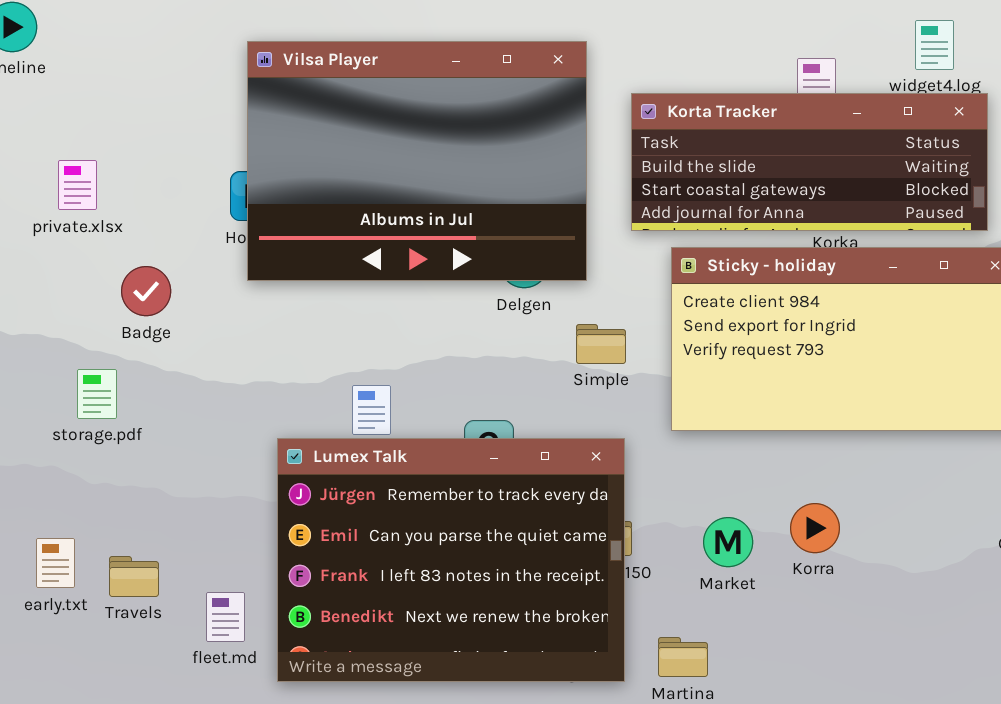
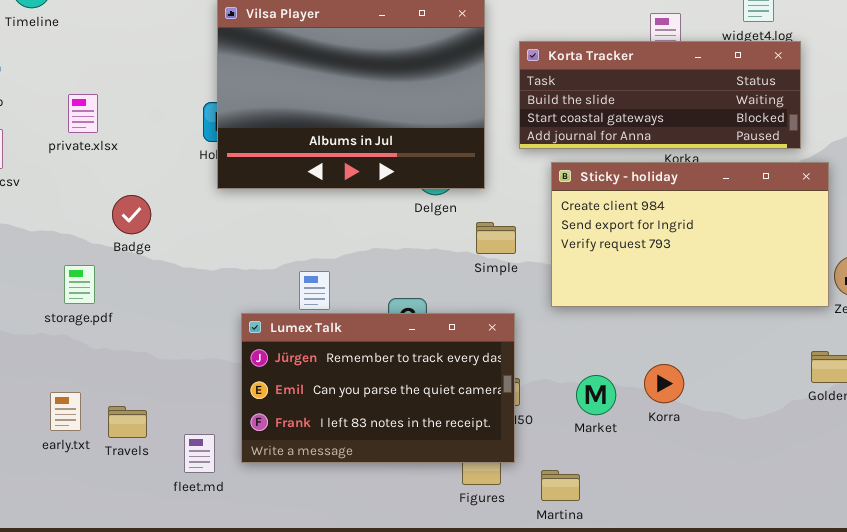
Badge: [121,266,171,316] -> [112,195,151,234], moved
storage.pdf: [77,369,117,419] -> [64,265,95,304], moved
Lumex Talk: [277,438,625,682] -> [241,313,515,463], resized

